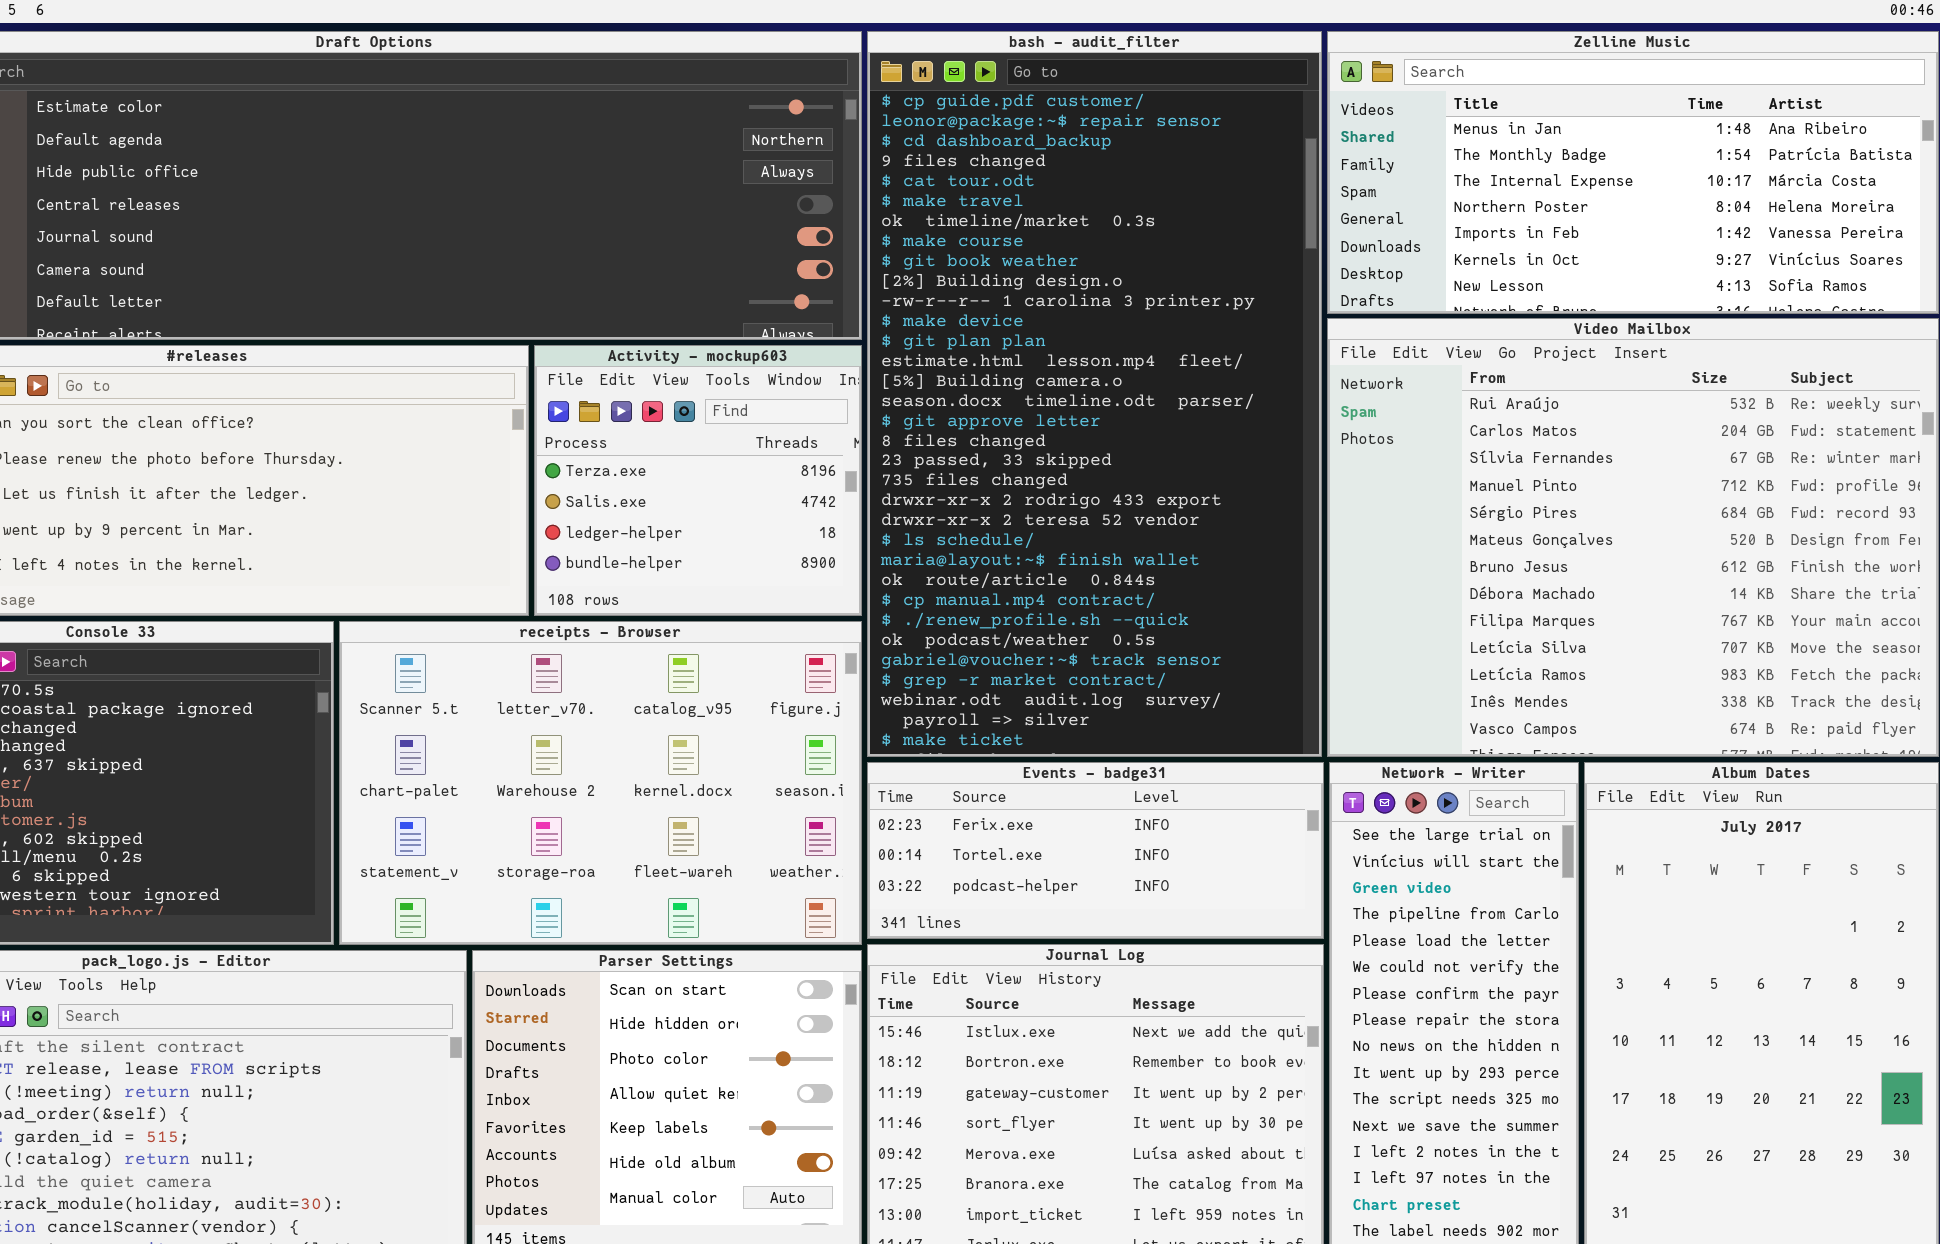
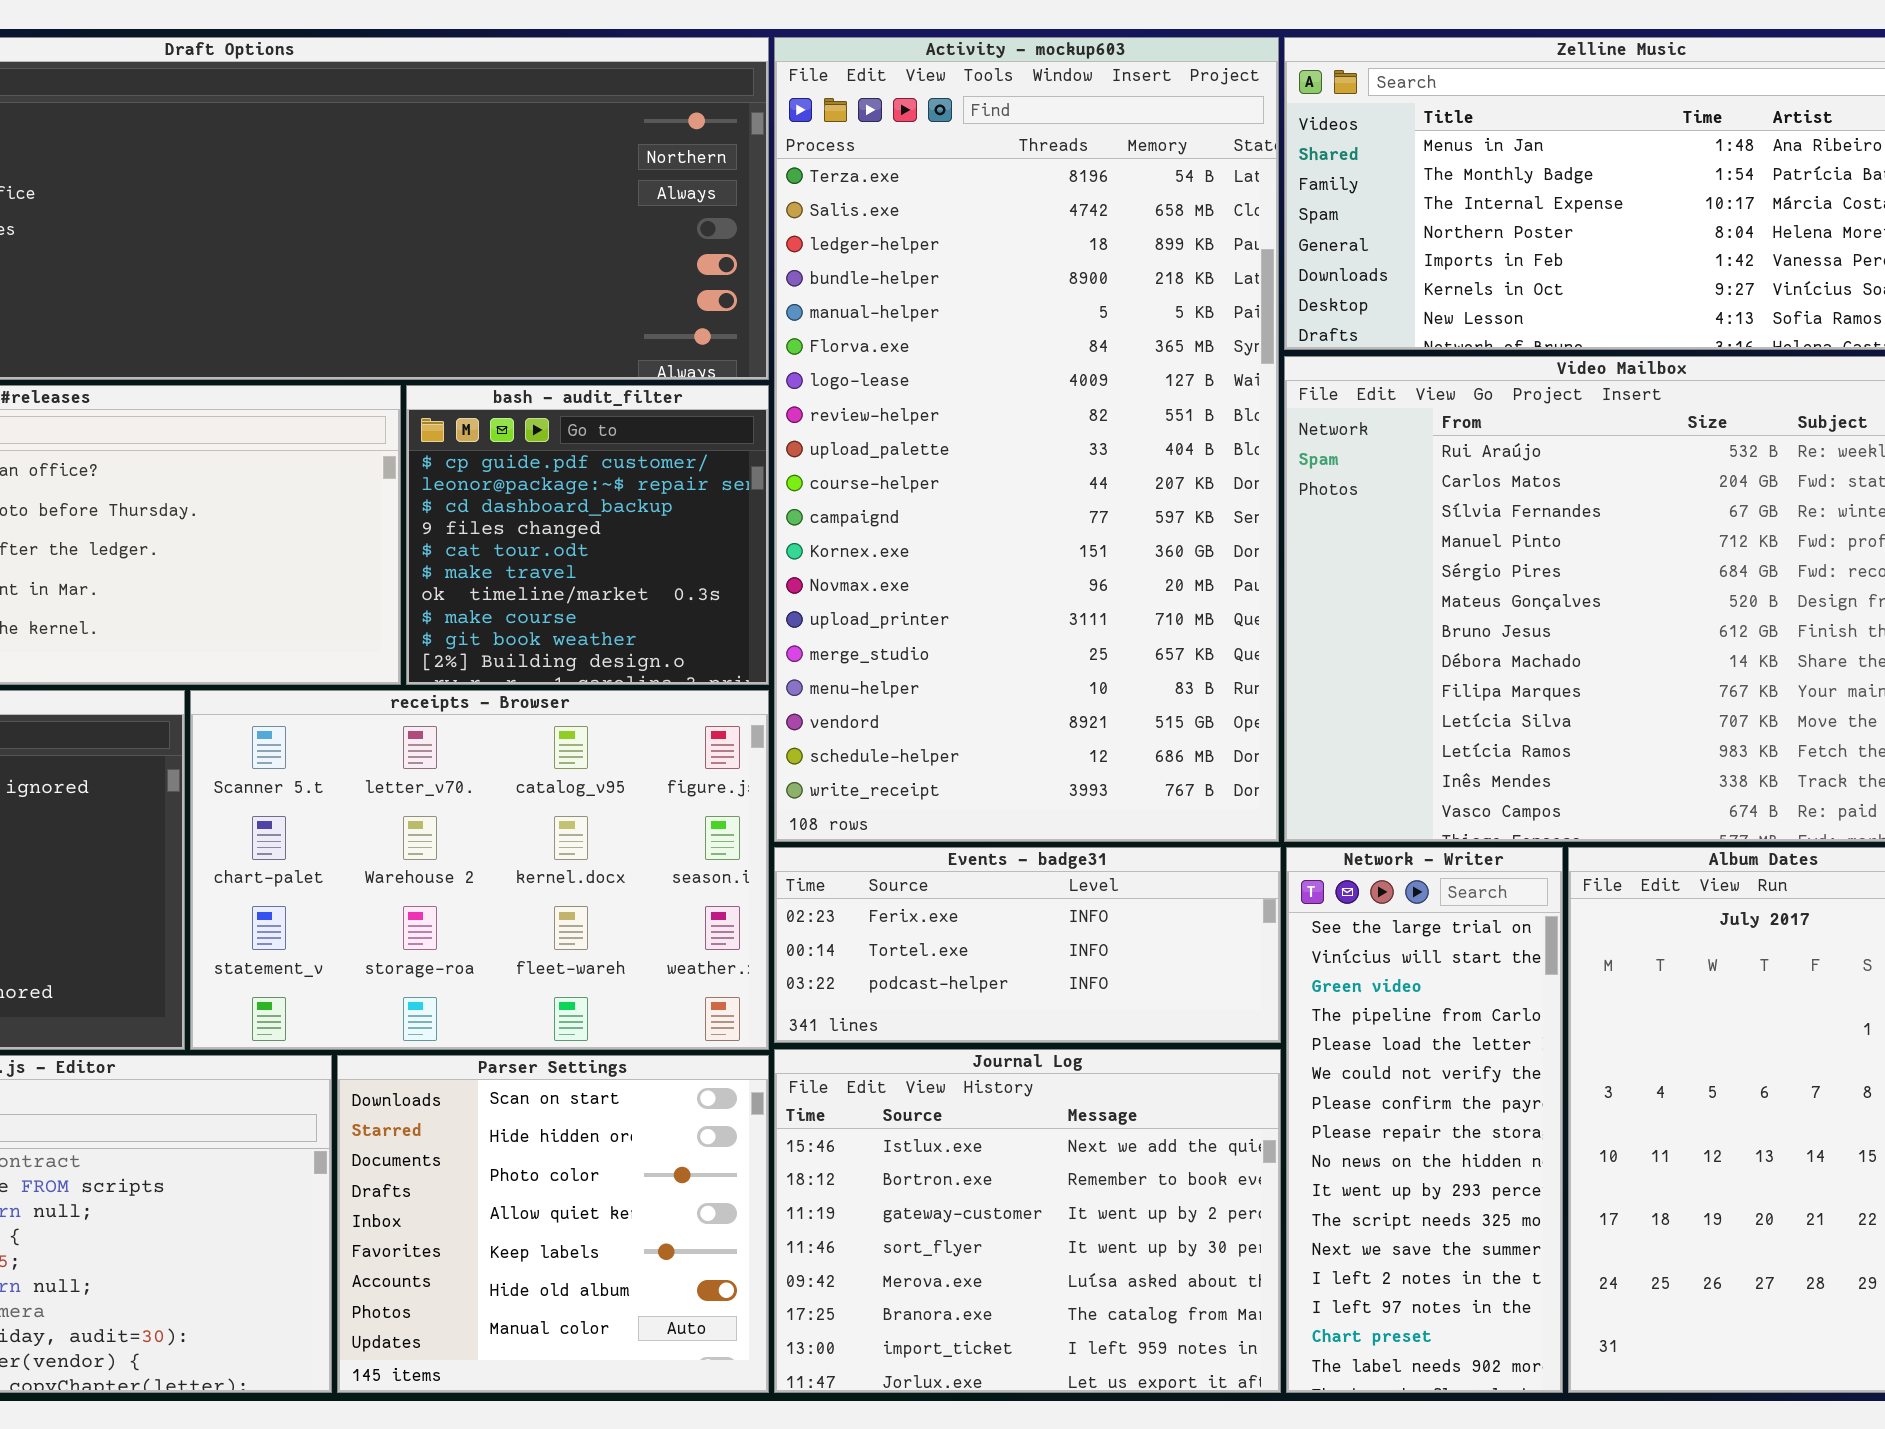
bash - audit_filter: [867,31,1322,757] -> [406,385,769,685], moved, resized
Activity - mockup603: [534,345,862,616] -> [774,37,1279,842], moved, resized

